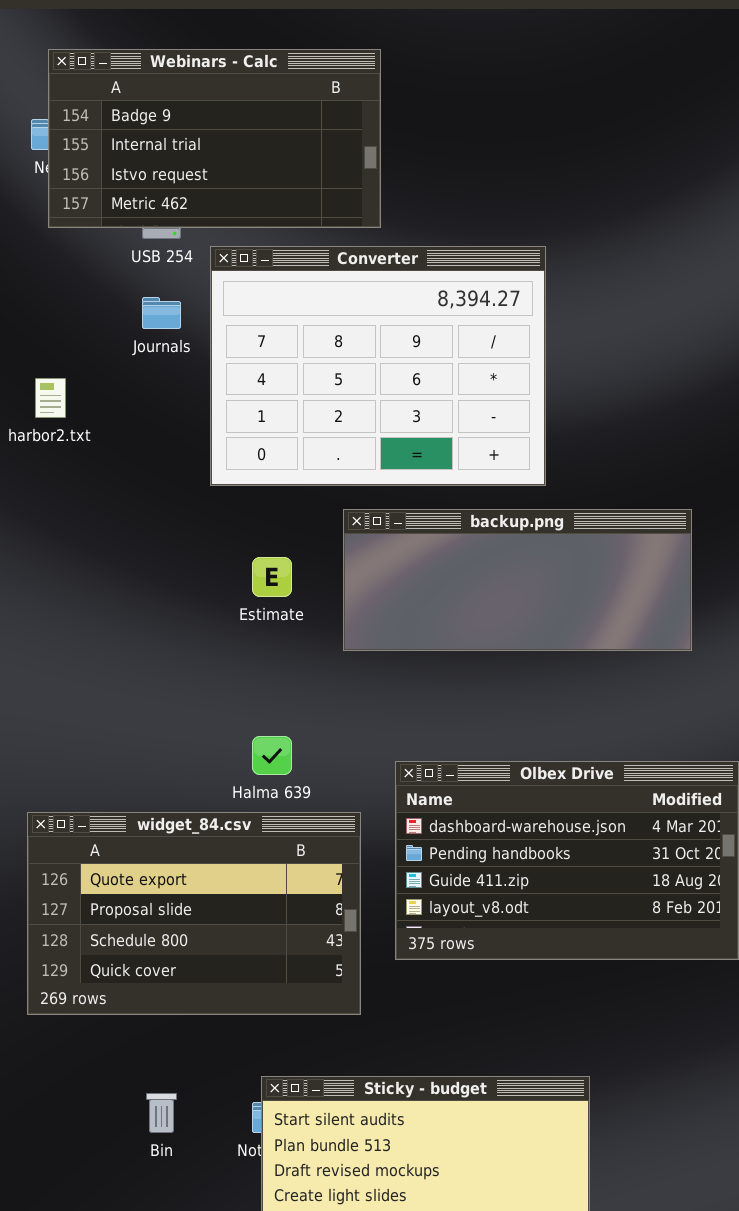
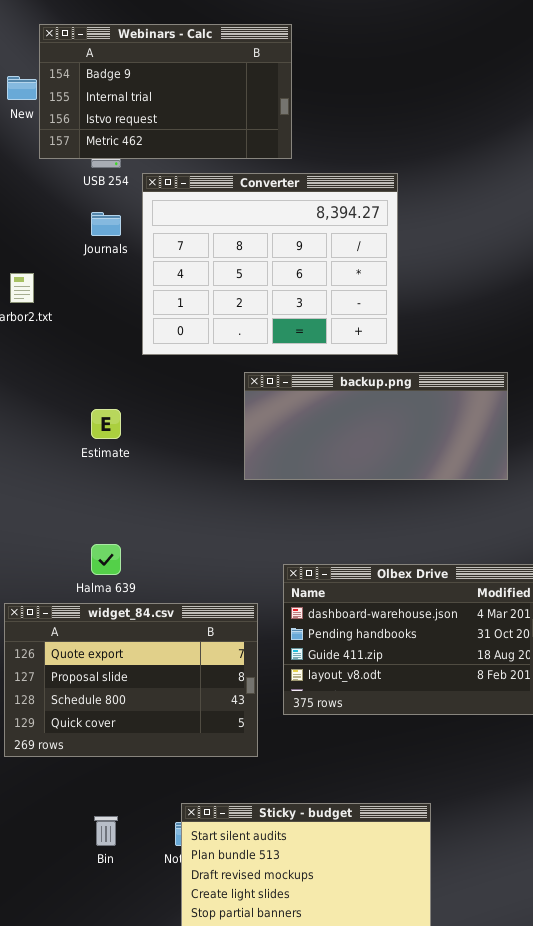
Webinars - Calc: [48,49,381,228] -> [39,24,292,159], moved
Estimate: [252,557,292,597] -> [91,409,121,439], moved
Halma 639: [252,736,292,775] -> [91,544,121,575], moved

